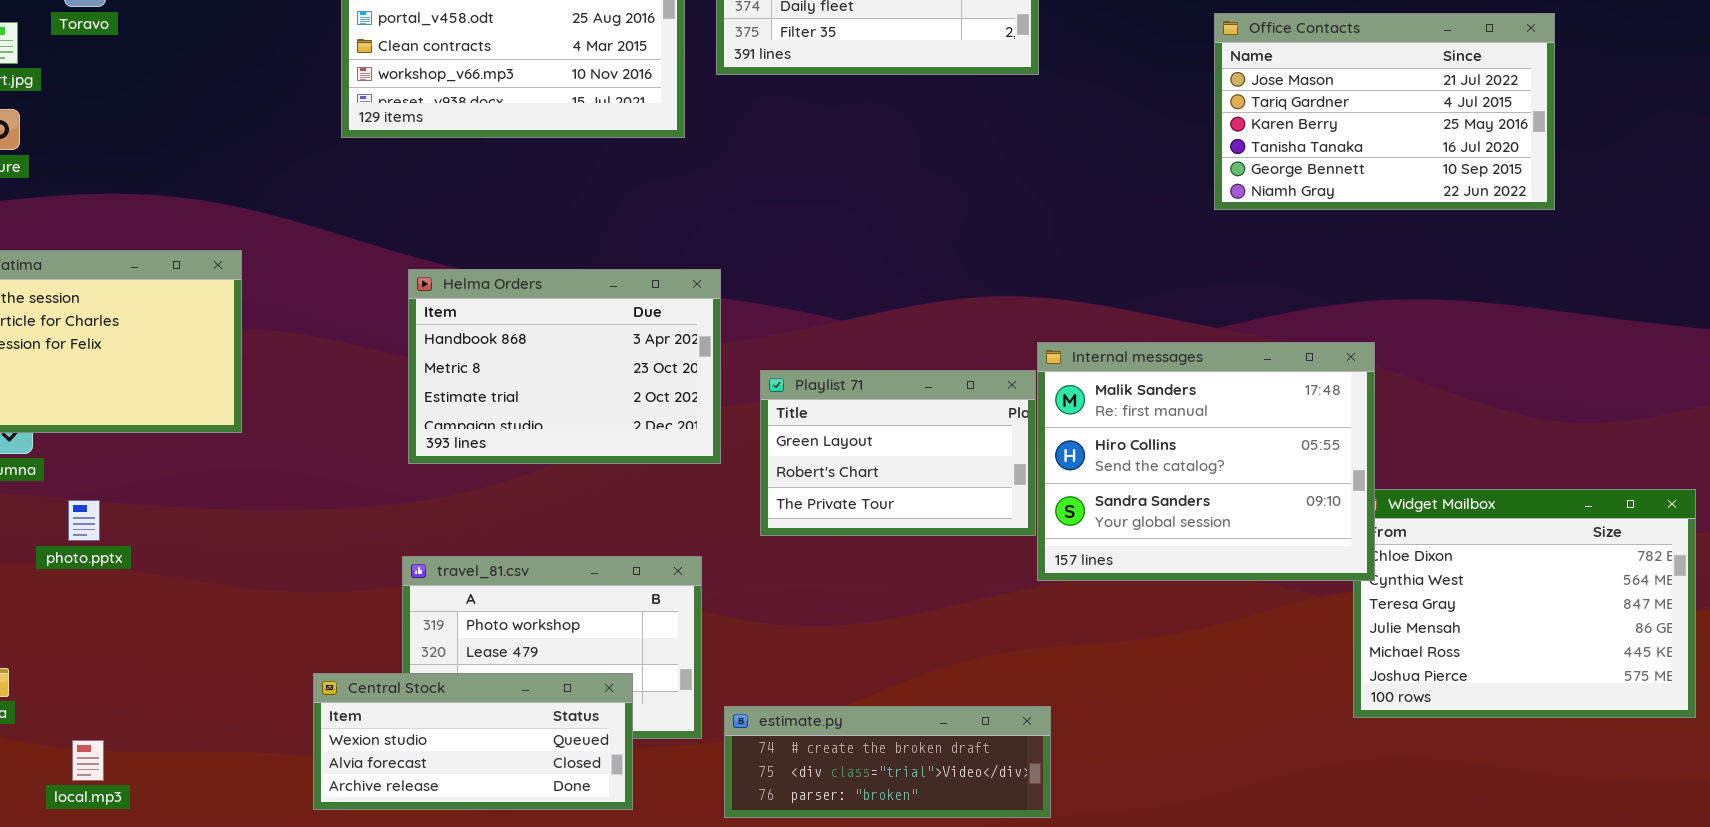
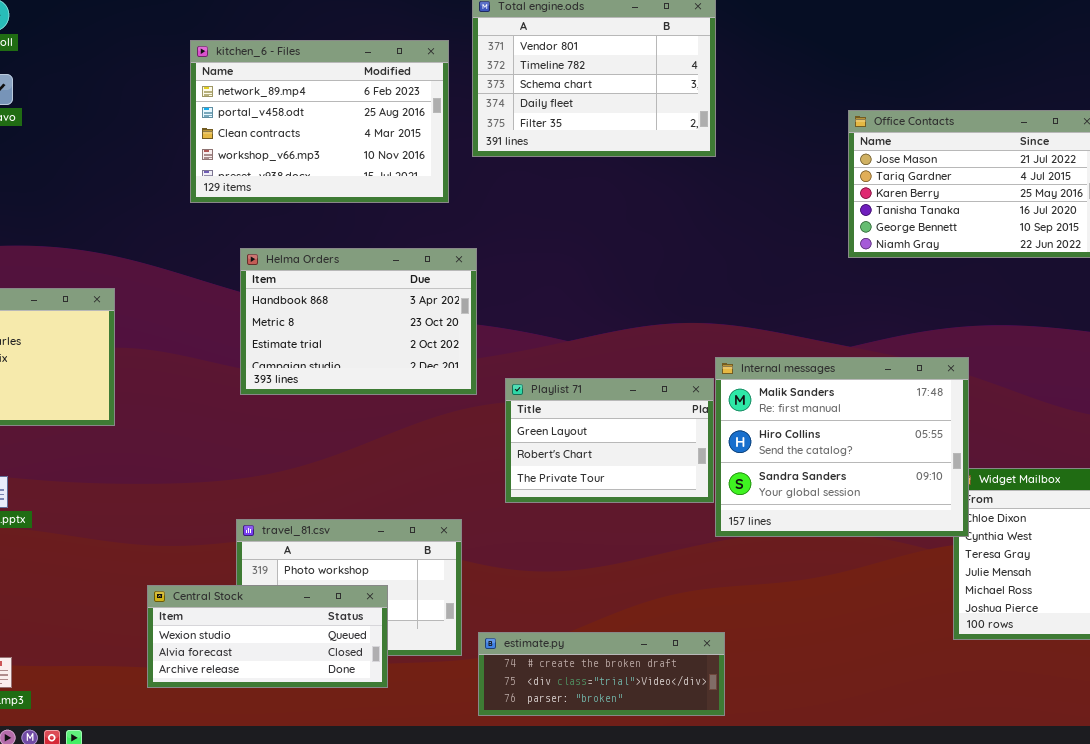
Helma Orders: [408,269,721,464] -> [240,248,477,395], moved
Central Stock: [313,673,633,810] -> [147,585,388,688], moved

